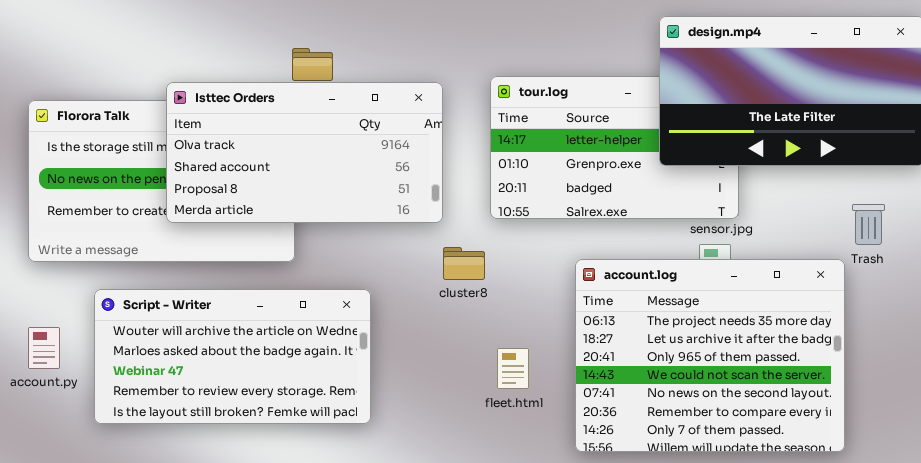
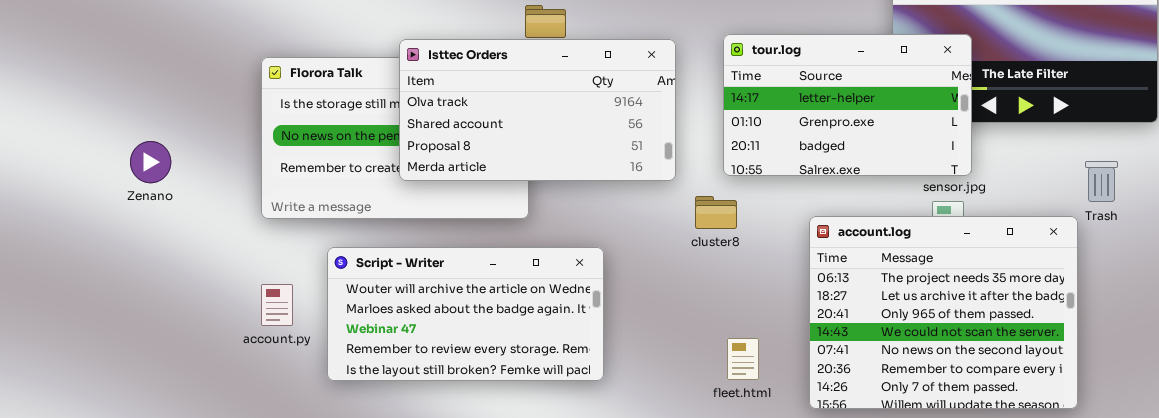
tour.log: [490,76,739,219] -> [723,34,972,176], raised
cluster8: [443,247,485,280] -> [695,196,737,229], moved
fleet.html: [497,348,529,389] -> [727,338,759,380], moved

